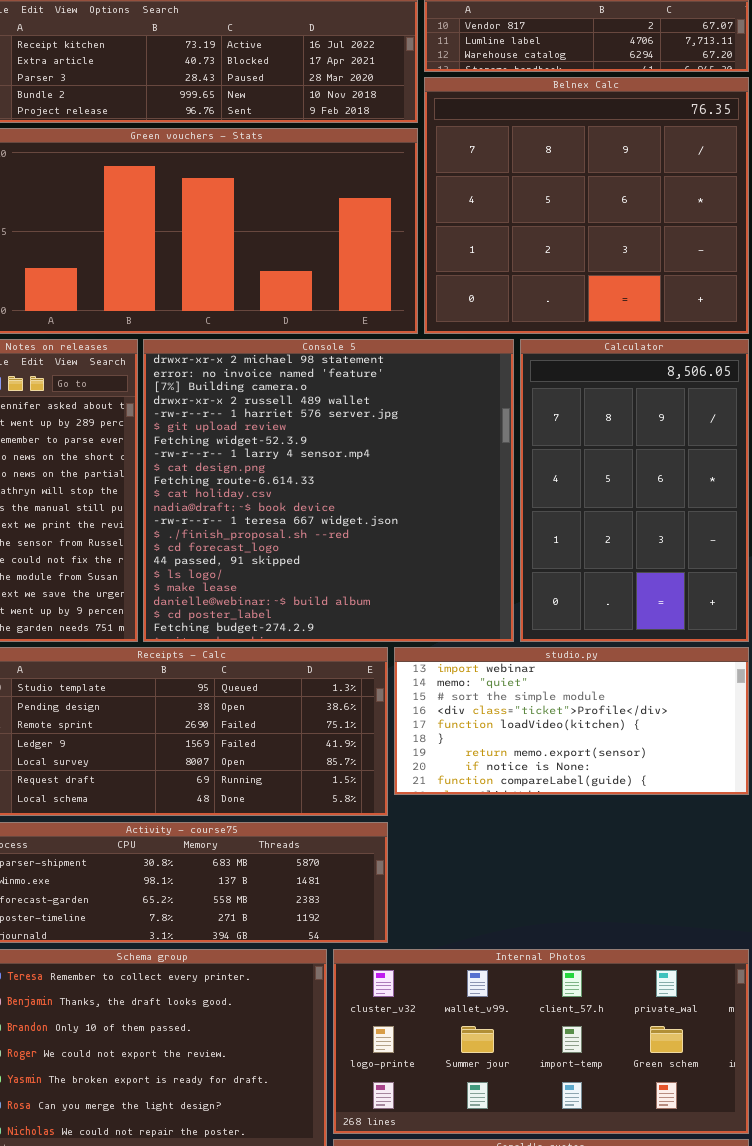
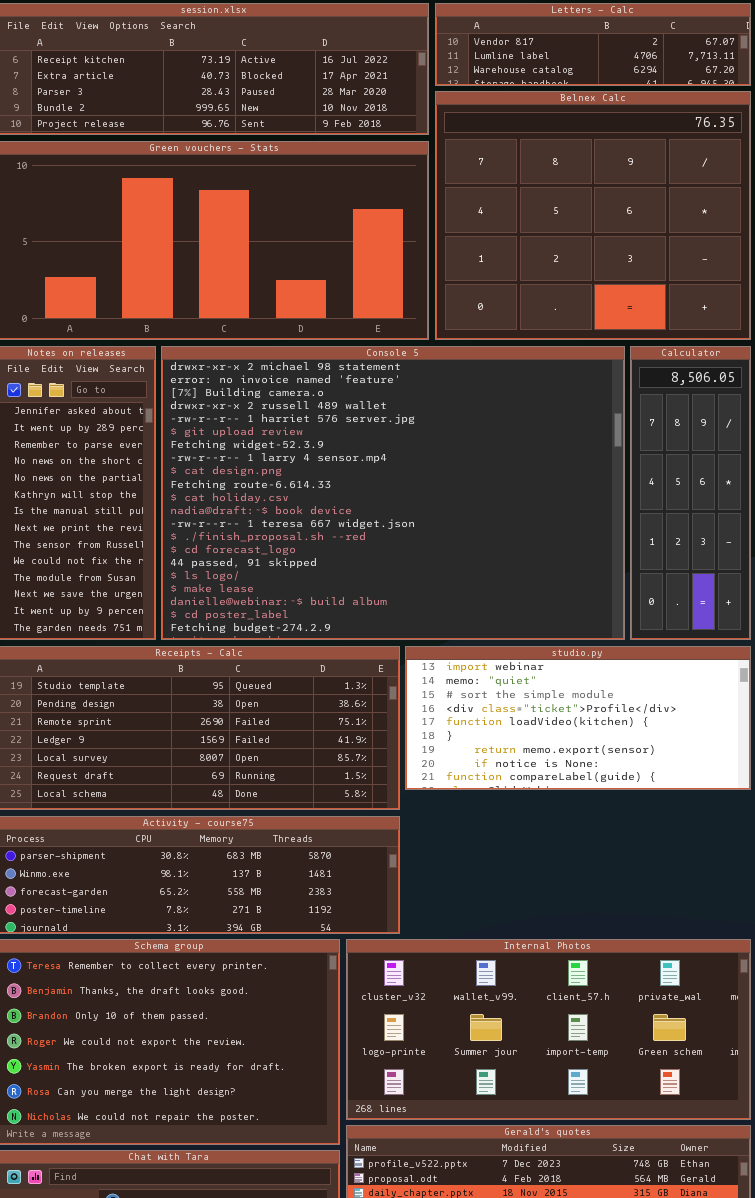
Console 5: [143,339,514,642] -> [161,346,625,640], resized
Calculator: [520,339,749,642] -> [630,346,751,640], resized

